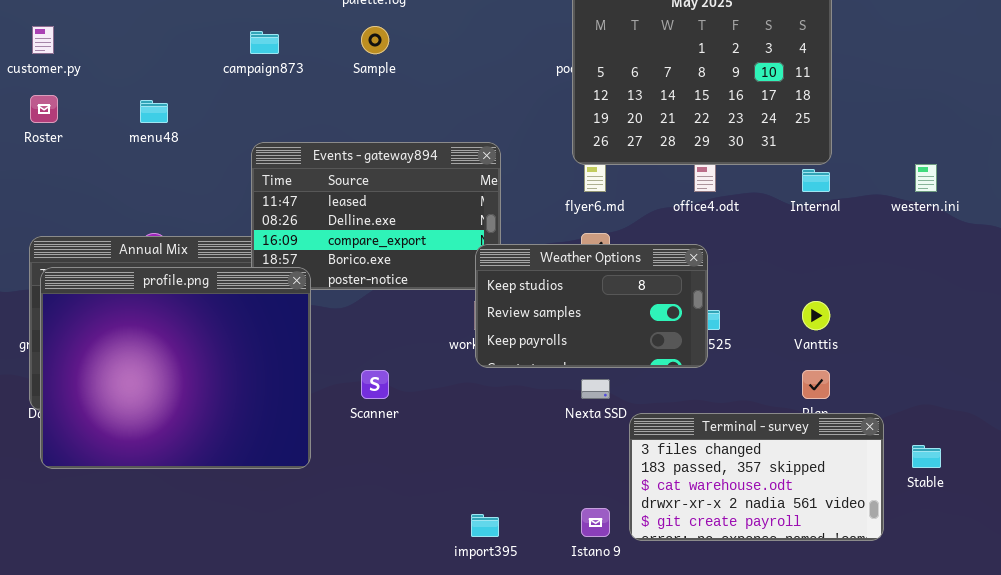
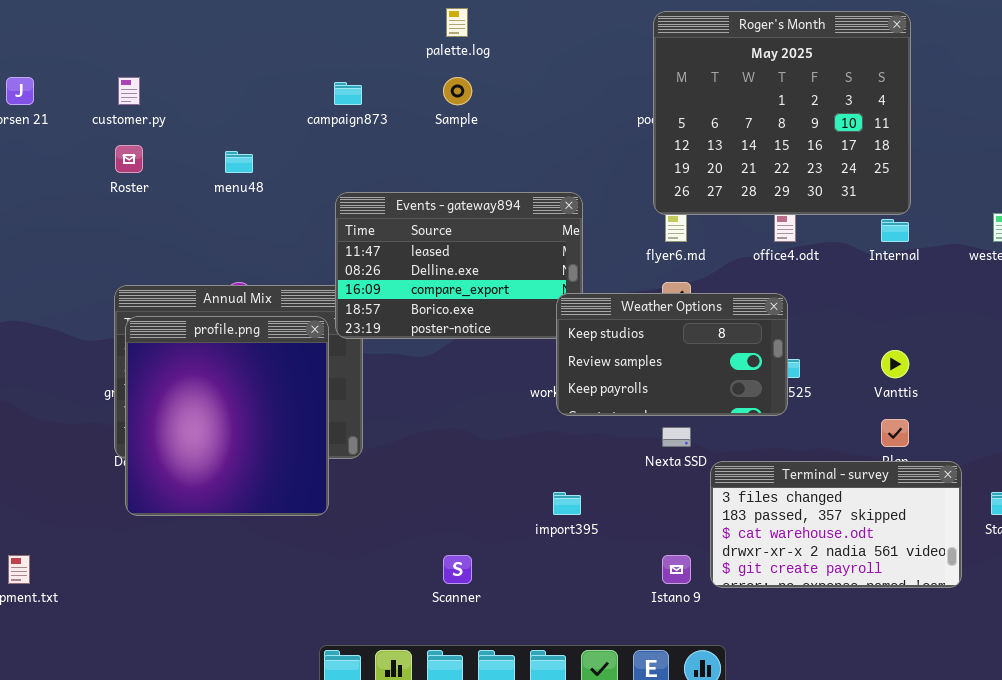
profile.png: [40,267,311,469] -> [125,316,329,516], resized
Scanner: [361,370,389,399] -> [443,555,472,584], moved
import395: [471,514,499,537] -> [553,492,581,515], moved

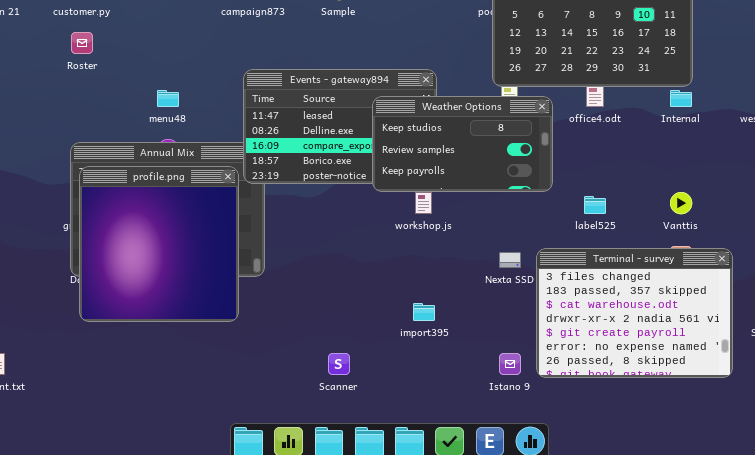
menu48: [225,151,253,173] -> [157,90,179,107], moved
Weather Options: [556,293,788,416] -> [372,96,553,192], moved
Terminal - survey: [710,461,962,588] -> [536,248,733,378], resized

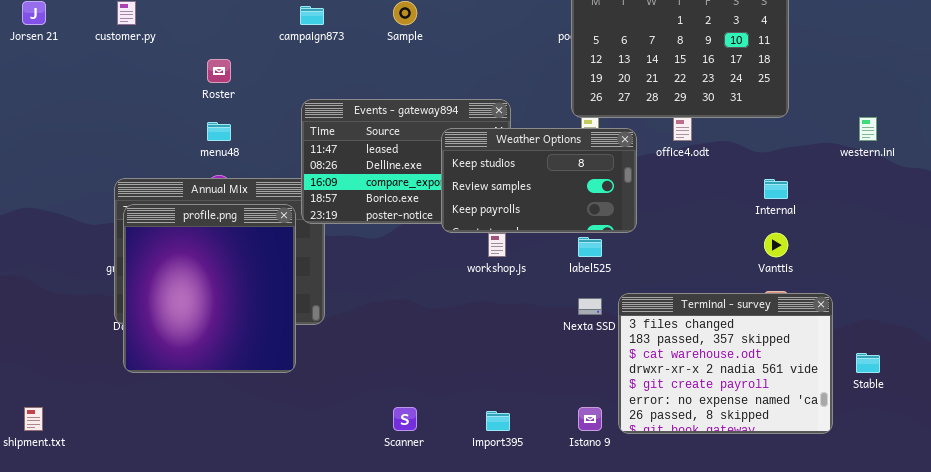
Roster: [71,32,93,54] -> [207,59,231,83], moved
Internal: [670,90,692,107] -> [764,179,788,199], moved
label525: [584,196,606,214] -> [578,237,602,257], moved
import395: [413,303,435,321] -> [486,411,510,431], moved

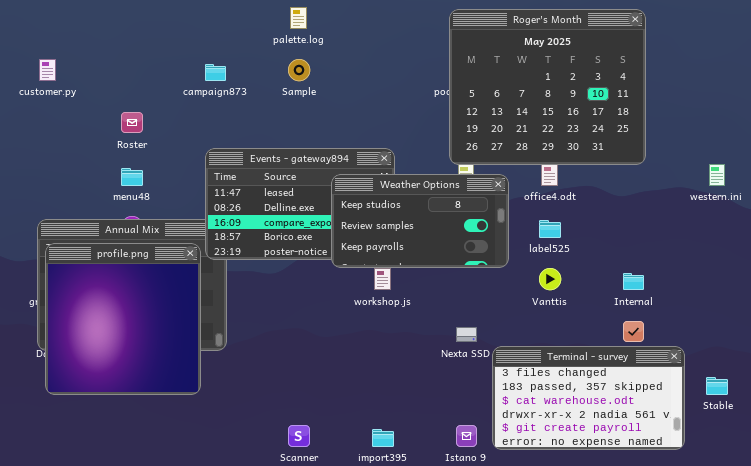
Internal: [764,179,788,199] -> [623,273,644,290], moved
Vanttis: [764,233,788,257] -> [539,268,561,290], moved
label525: [578,237,602,257] -> [539,220,561,238], moved
Terminal - survey: [618,293,833,434] -> [492,346,685,450], resized

